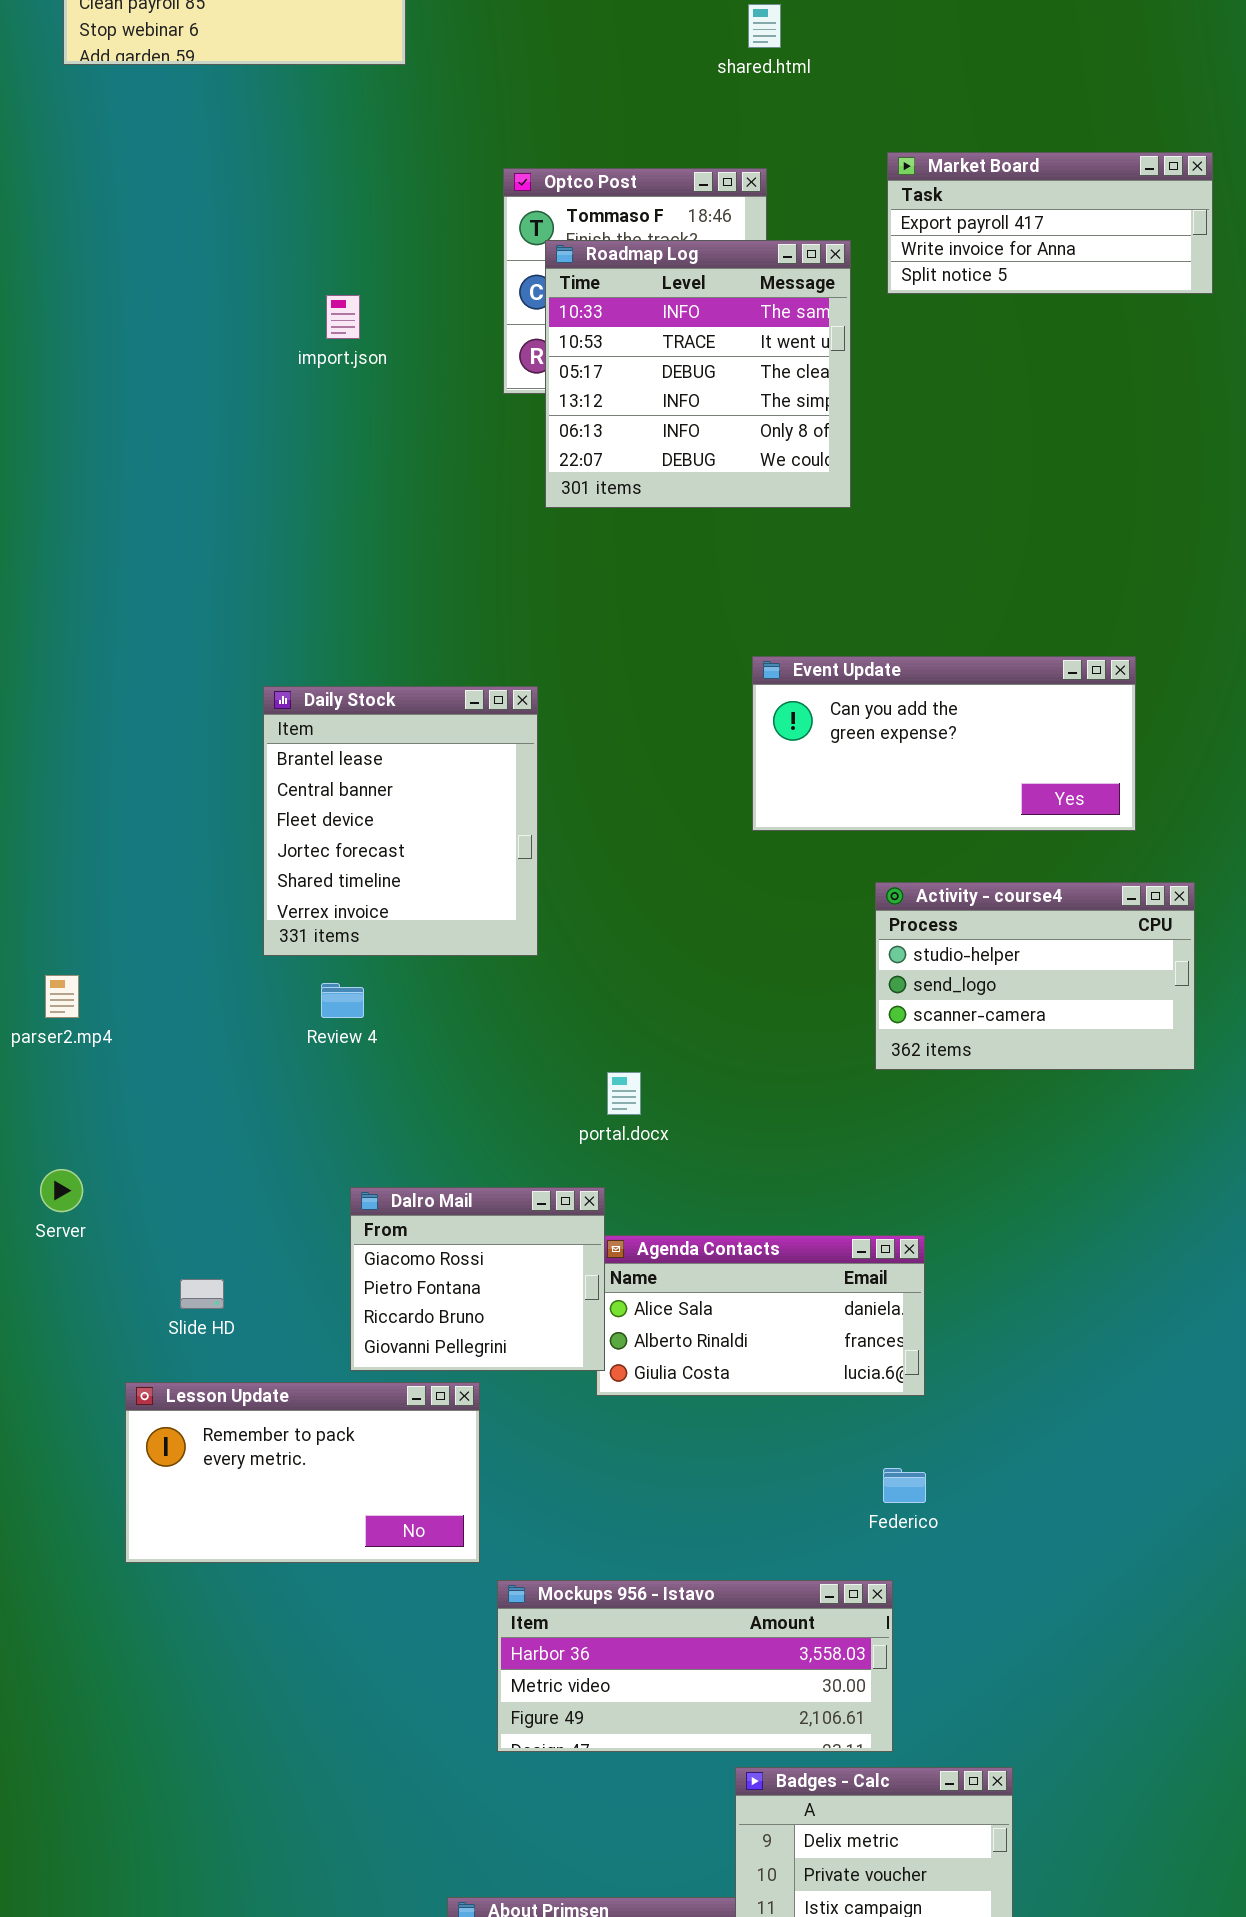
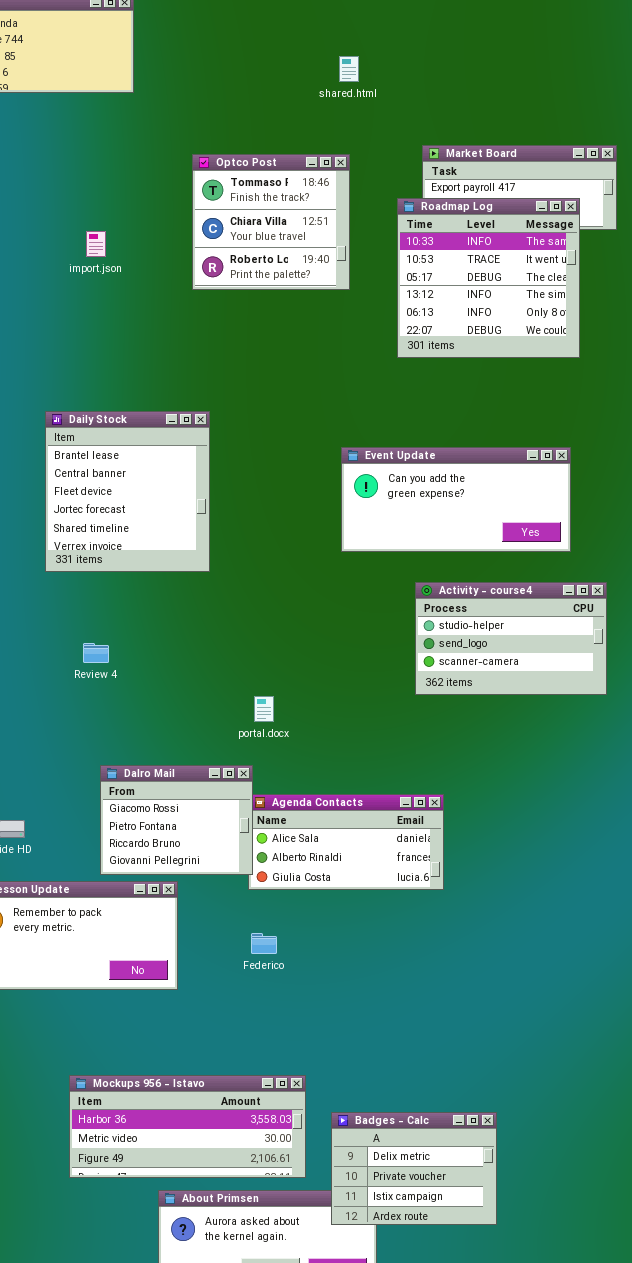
Roadmap Log: [545,240,851,508] -> [397,198,580,358], moved
Daily Stock: [263,686,538,956] -> [45,411,210,572], moved
Federico: [883,1468,926,1503] -> [251,933,277,954], moved
Mockups 956 - Istavo: [497,1580,893,1752] -> [69,1075,306,1178], moved

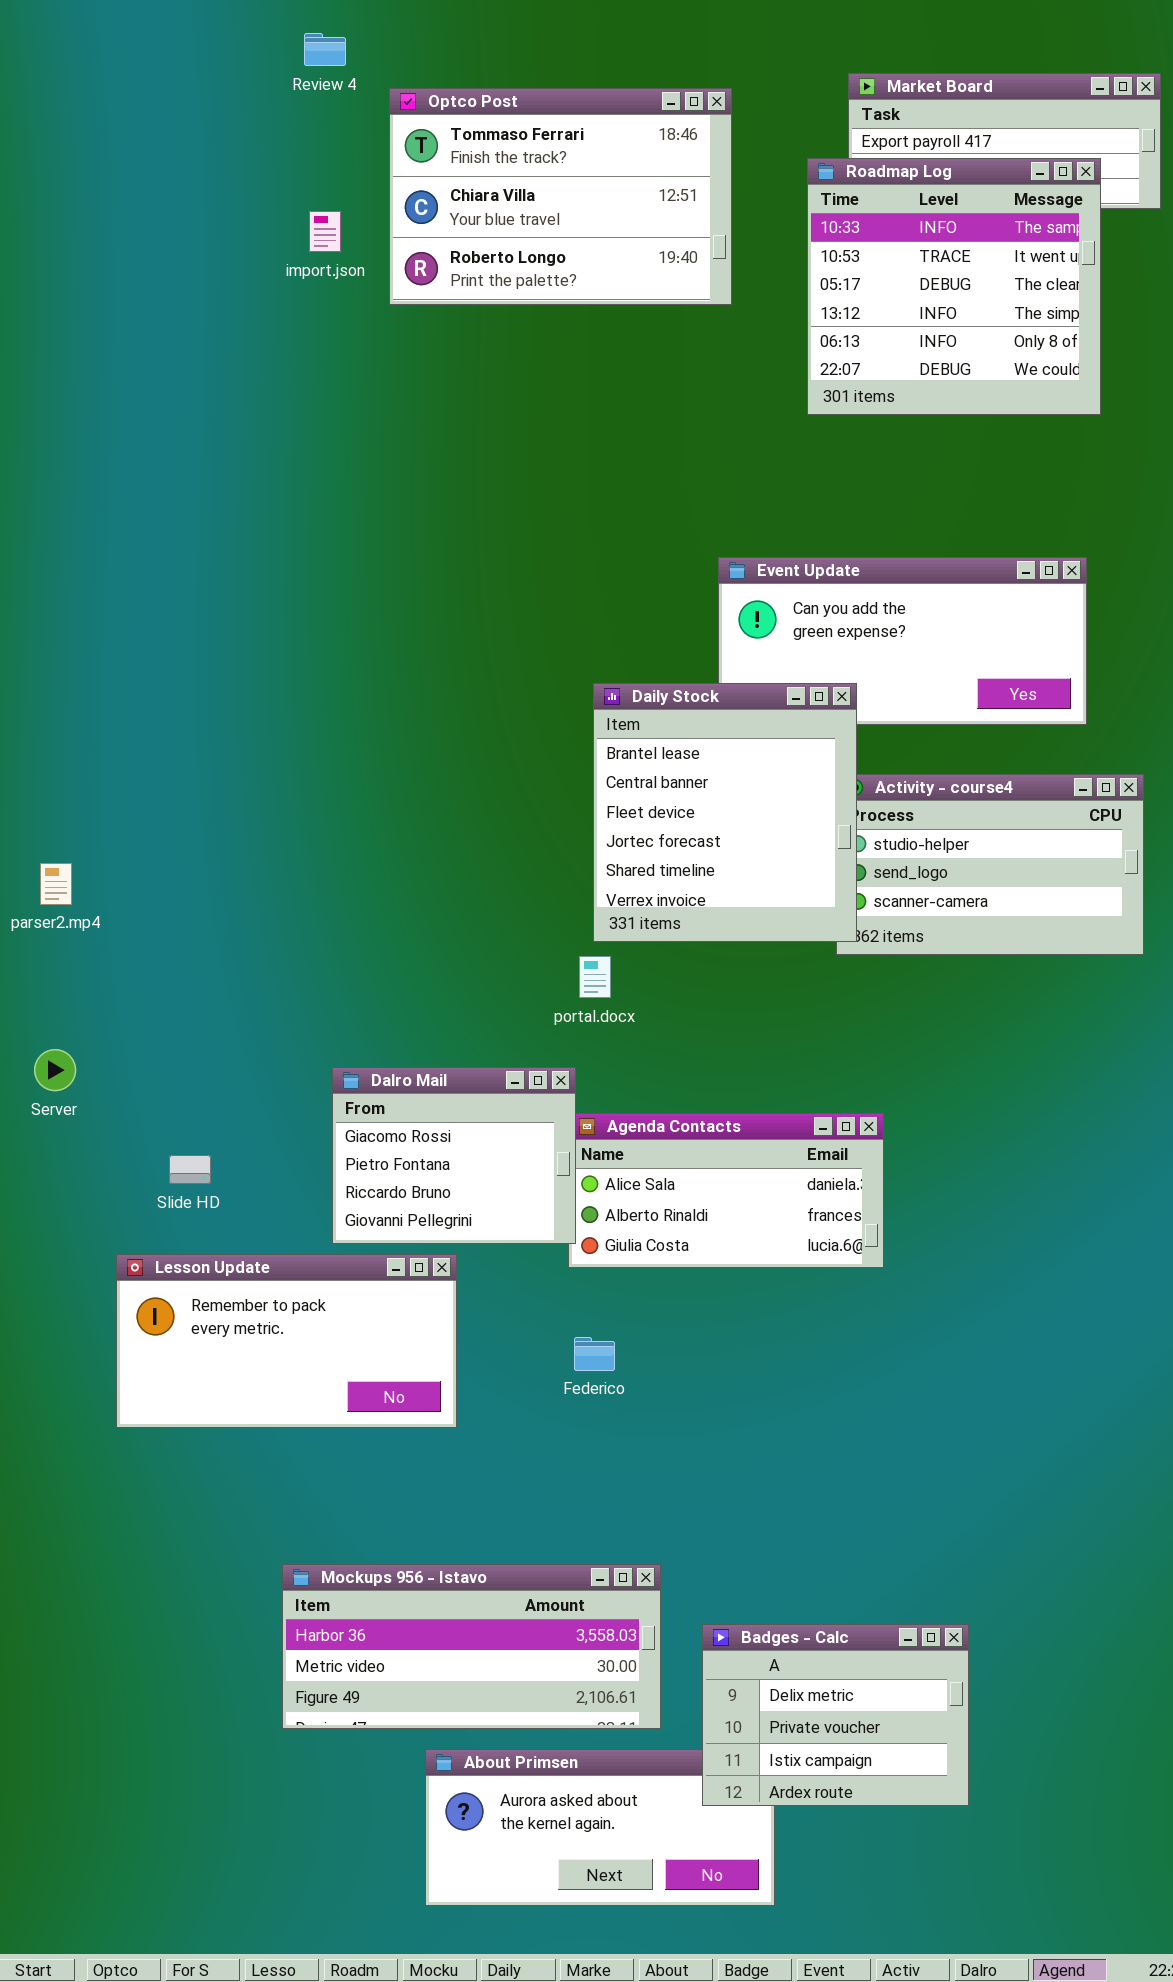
Optco Post: [192,154,350,290] -> [389,88,732,305], resized
Daily Stock: [45,411,210,572] -> [593,683,857,942], moved
Review 4: [83,643,109,663] -> [304,33,346,66], moved

